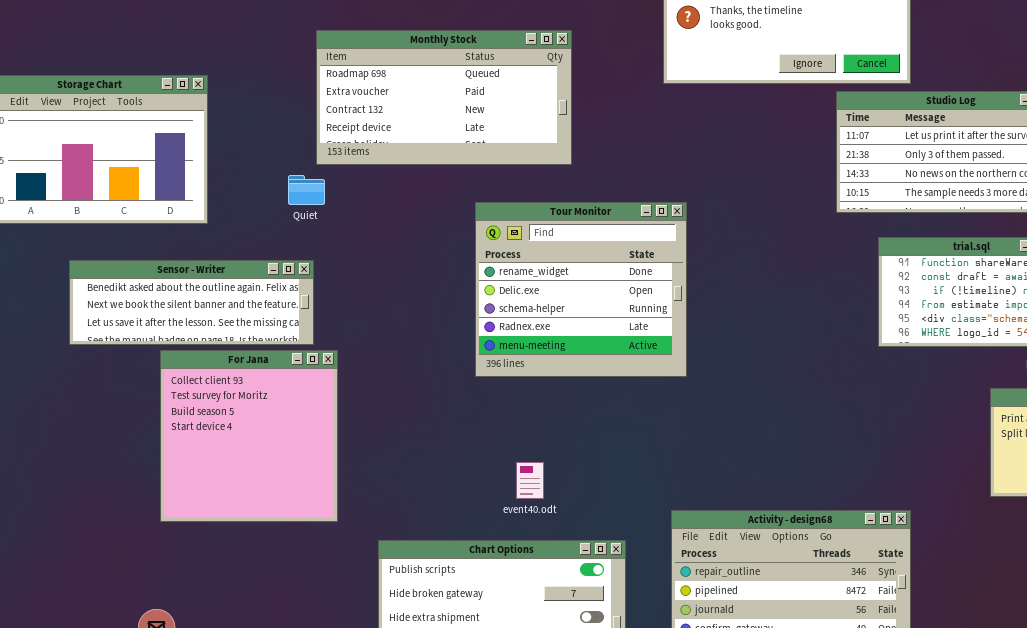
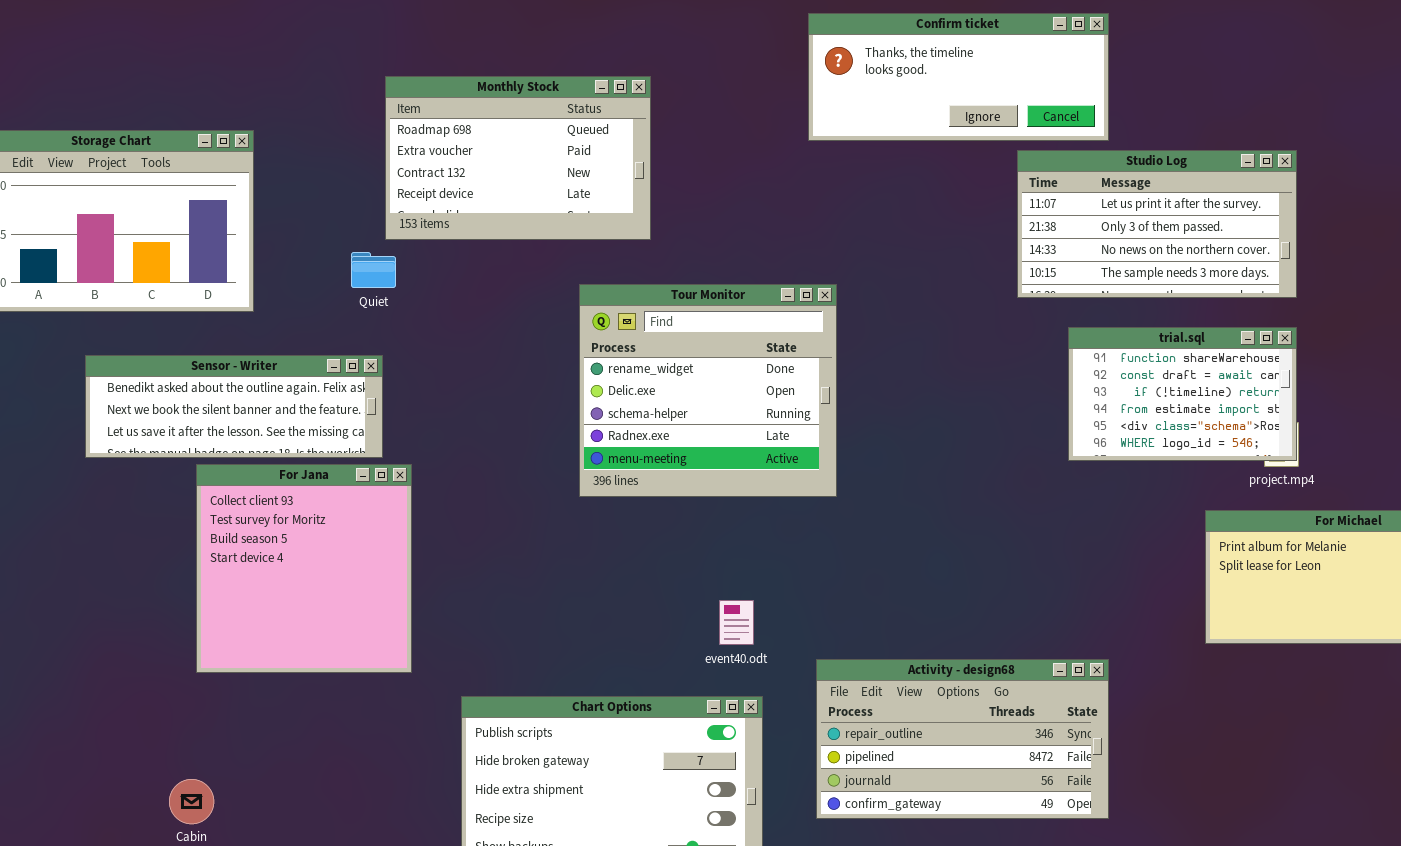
Monthly Stock: [316,30,572,165] -> [385,76,651,240], resized
event40.odt: [516,462,544,499] -> [719,600,754,645], moved

